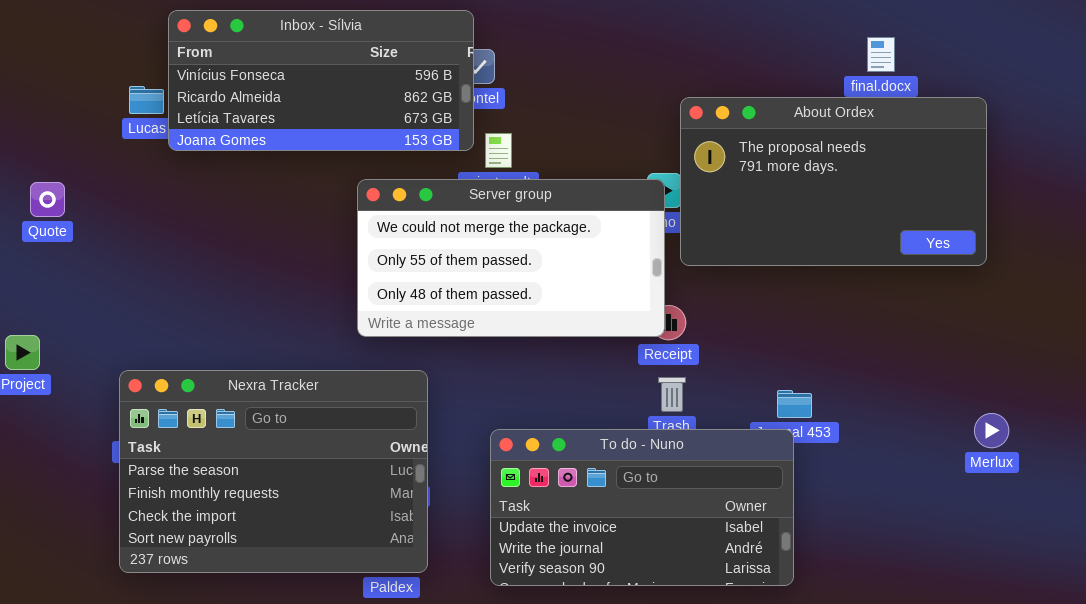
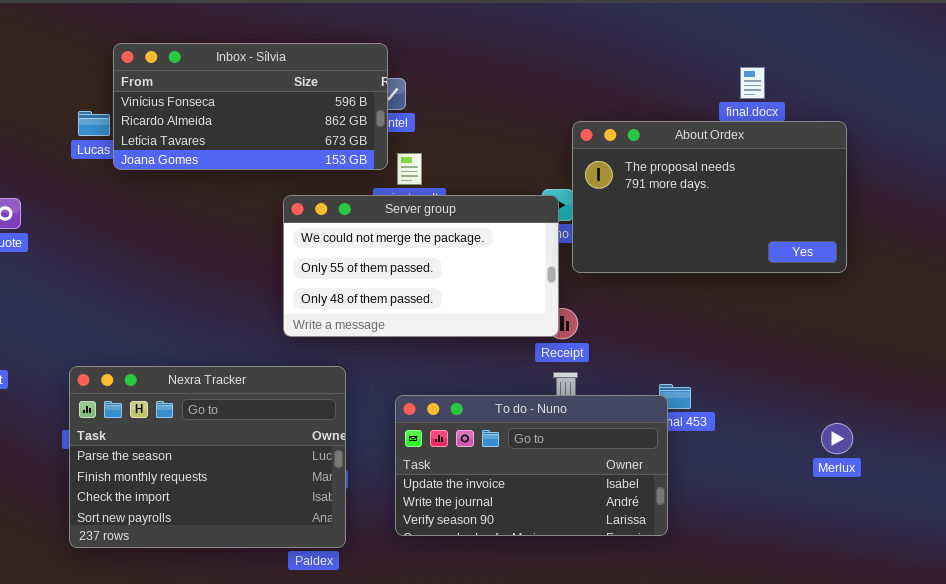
Merlux: [974,413,1009,448] -> [821,423,853,454], moved
To do - Nuno: [490,429,794,586] -> [395,395,668,536], moved

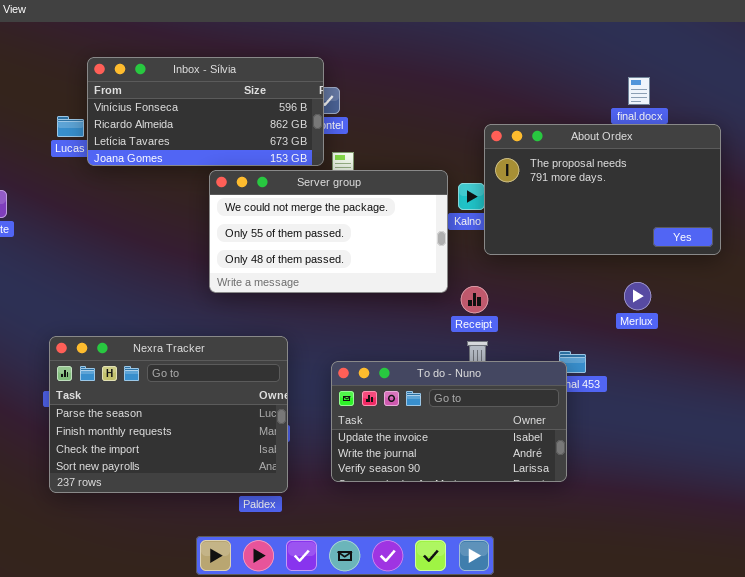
Server group: [283,195,559,337] -> [209,170,448,293], moved
Merlux: [821,423,853,454] -> [624,282,651,310], moved

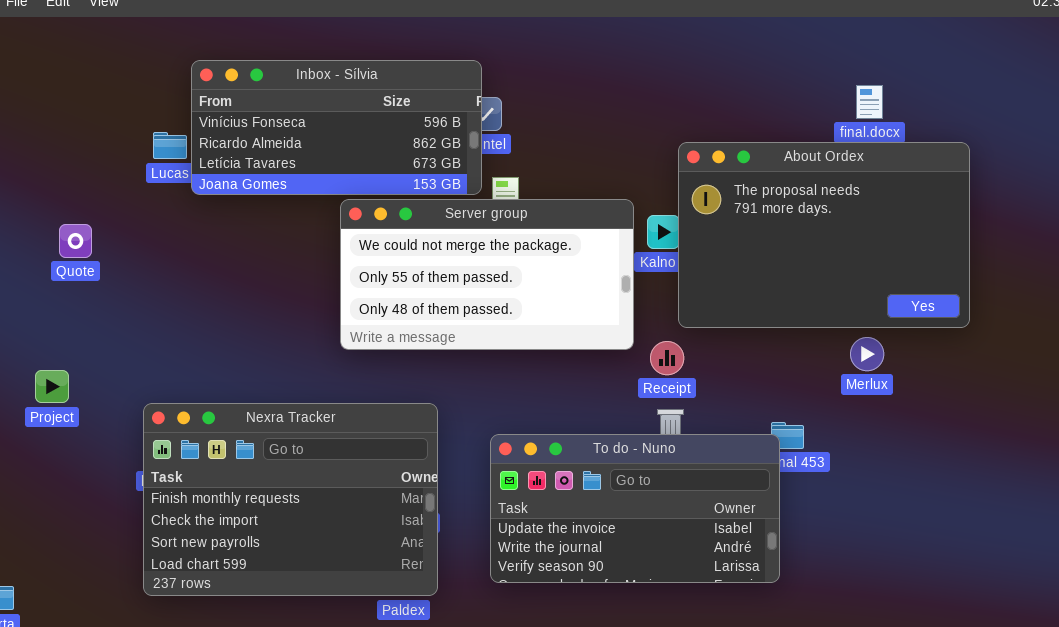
About Ordex: [484,124,721,255] -> [678,142,970,328], resized
Nexra Tracker: [49,336,288,493] -> [143,403,438,596], scrolled down 1 row

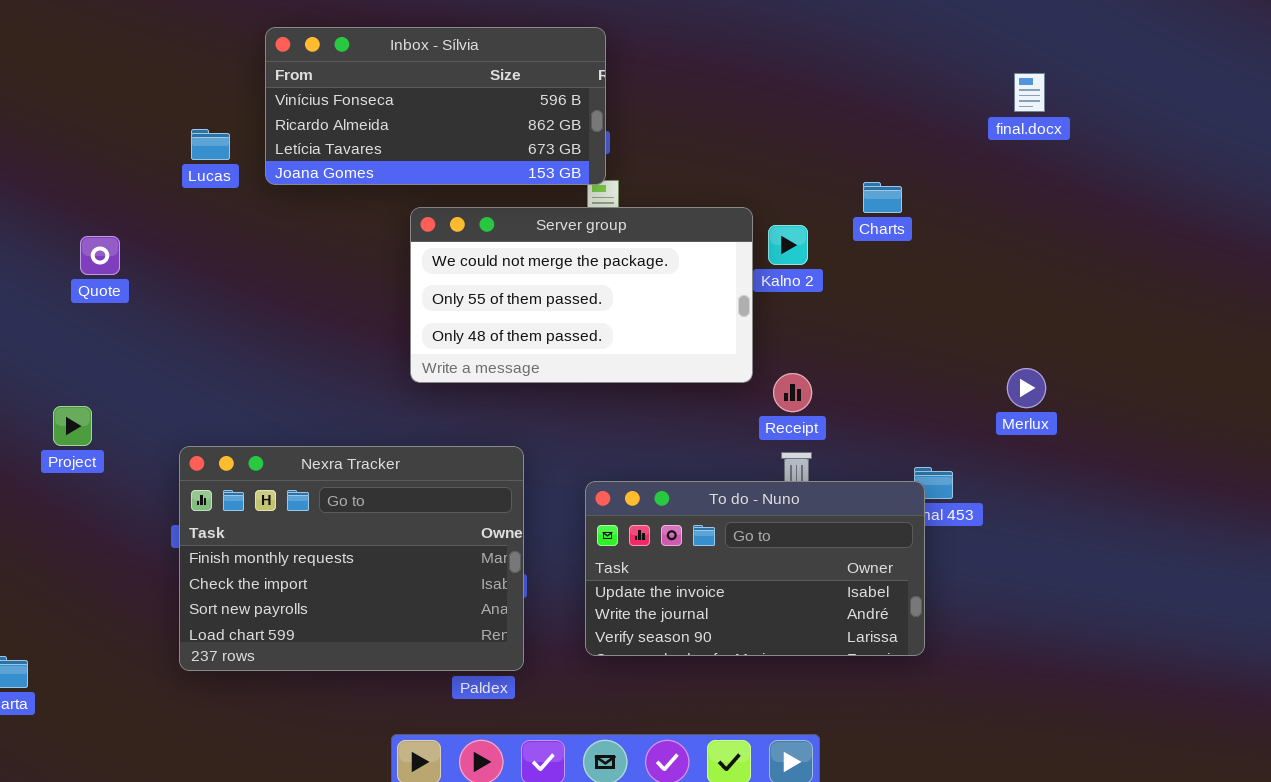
Inbox - Sílvia: [191,60,482,195] -> [265,27,606,185], moved
About Ordex: [678,142,970,328] -> none, closed

